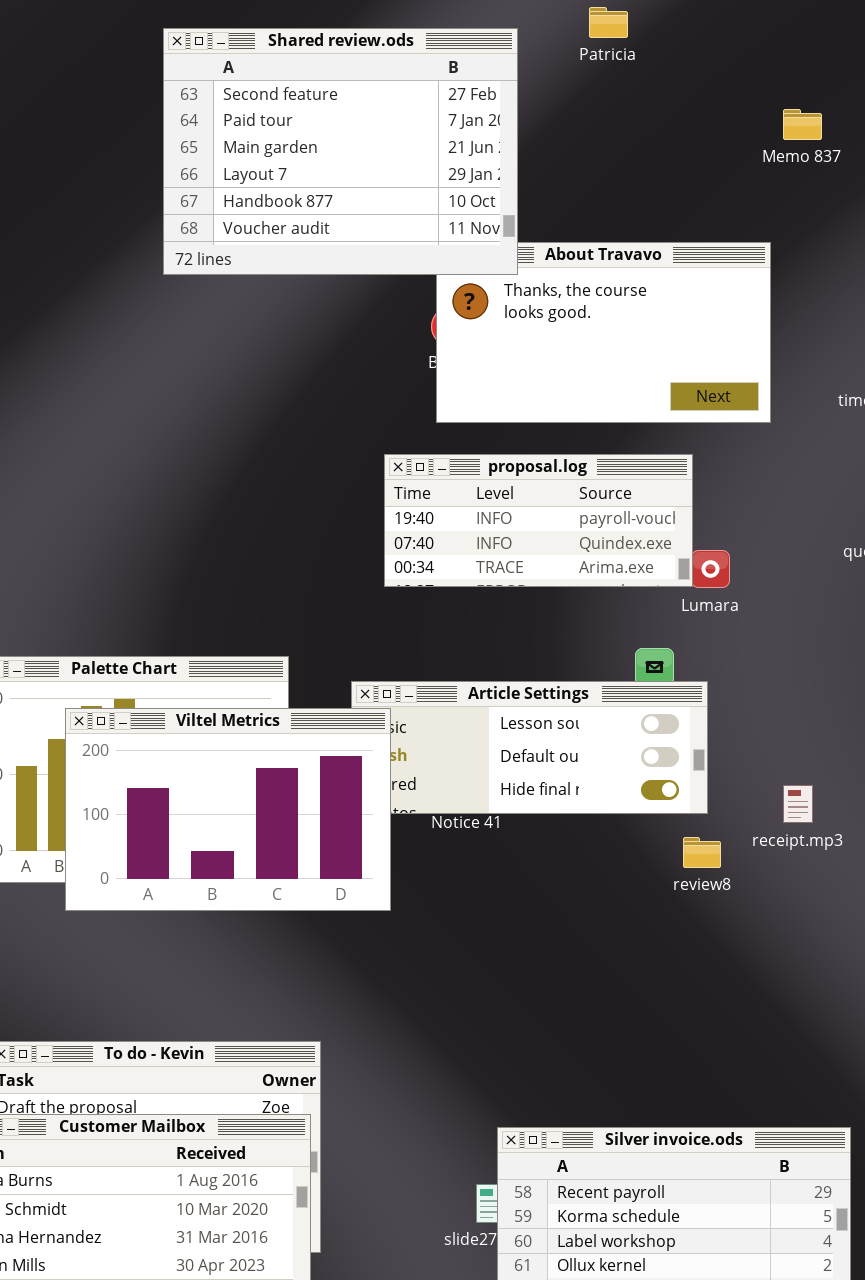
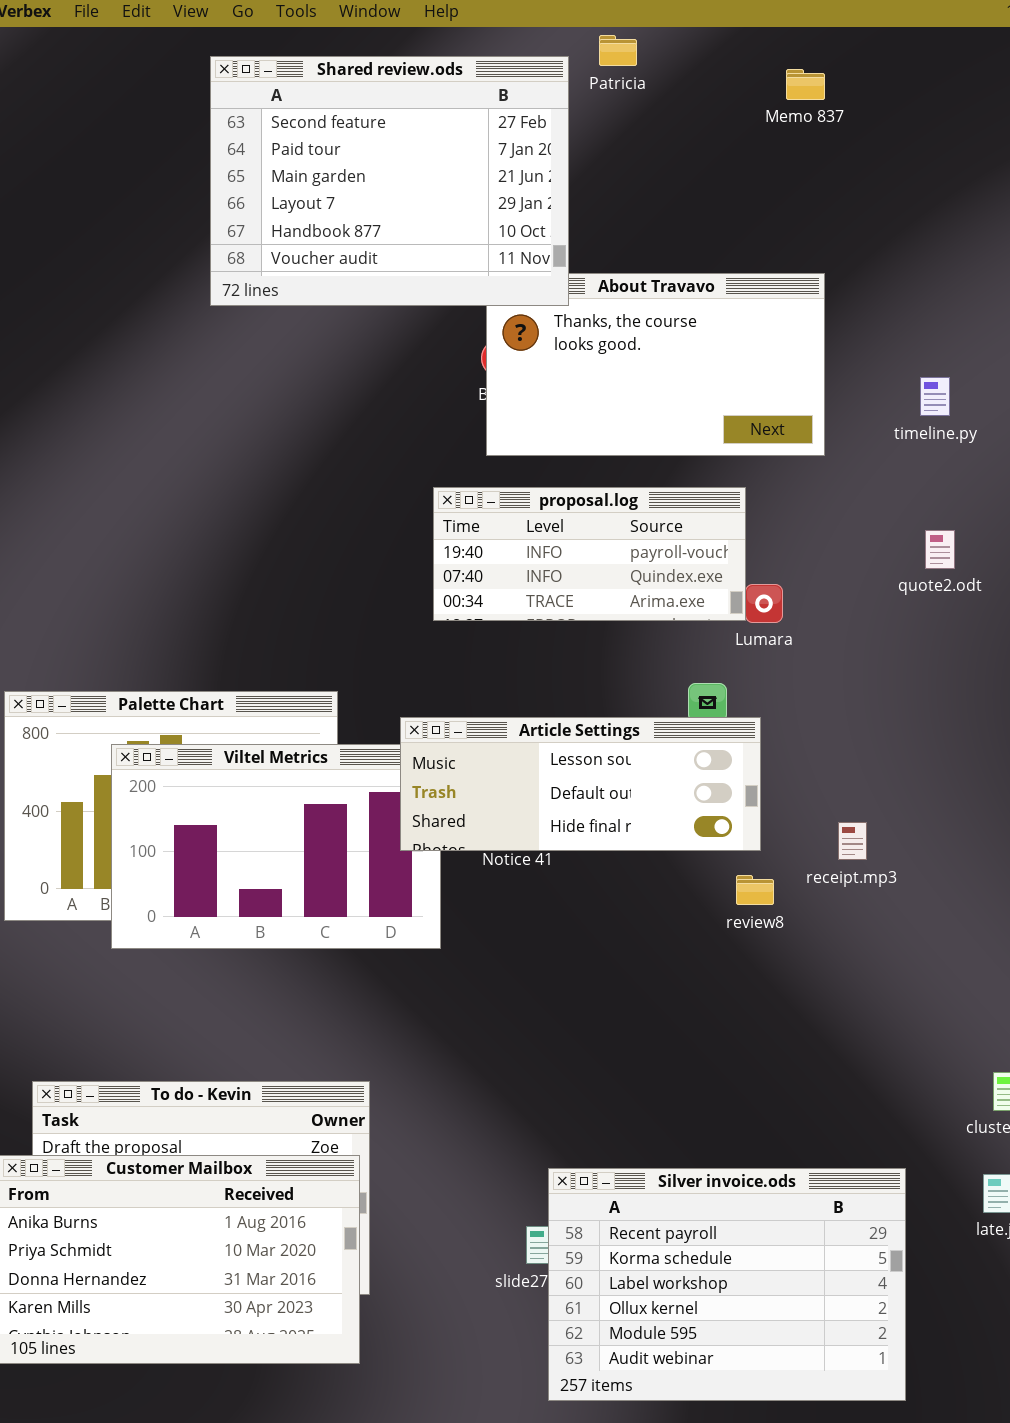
Patricia: [589,7,628,38] -> [599,35,637,66], moved
Memo 837: [783,109,822,140] -> [786,69,825,100], moved
Article Settings: [351,681,708,814] -> [400,717,761,851], raised

